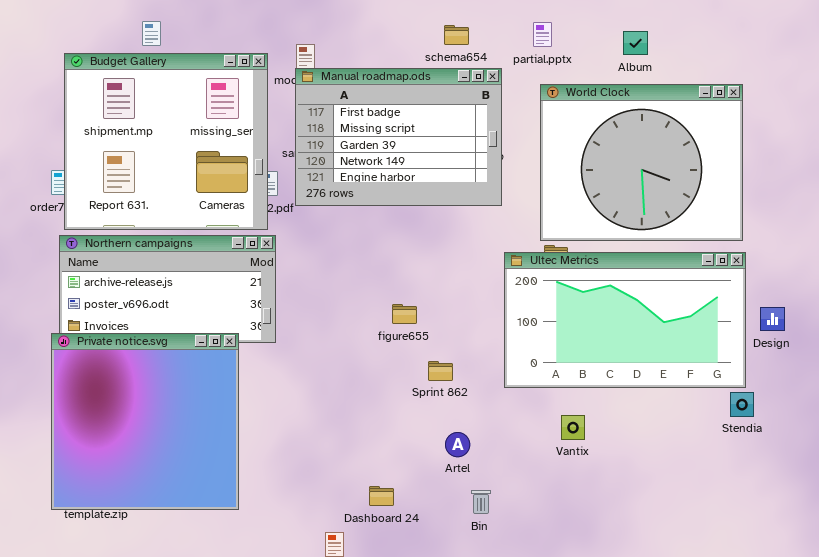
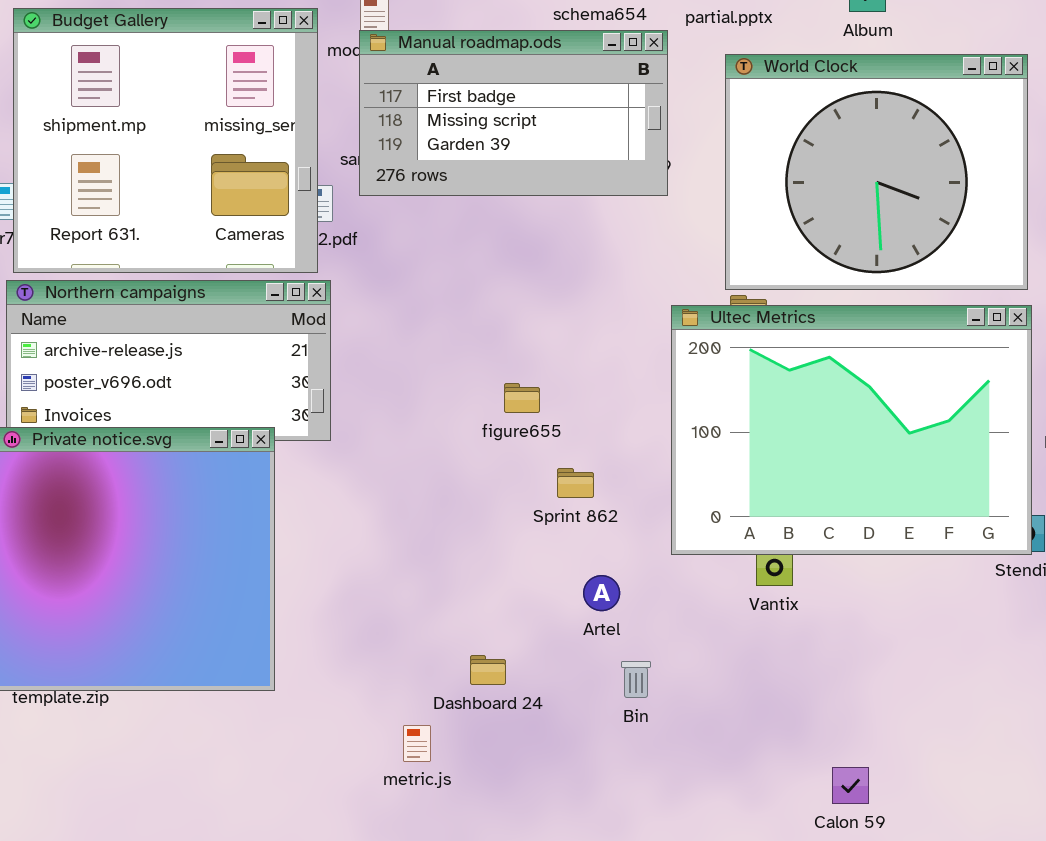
Manual roadmap.ods: [295,68,502,206] -> [359,30,668,196], resized
Ultec Metrics: [504,252,746,388] -> [671,305,1032,555], resized

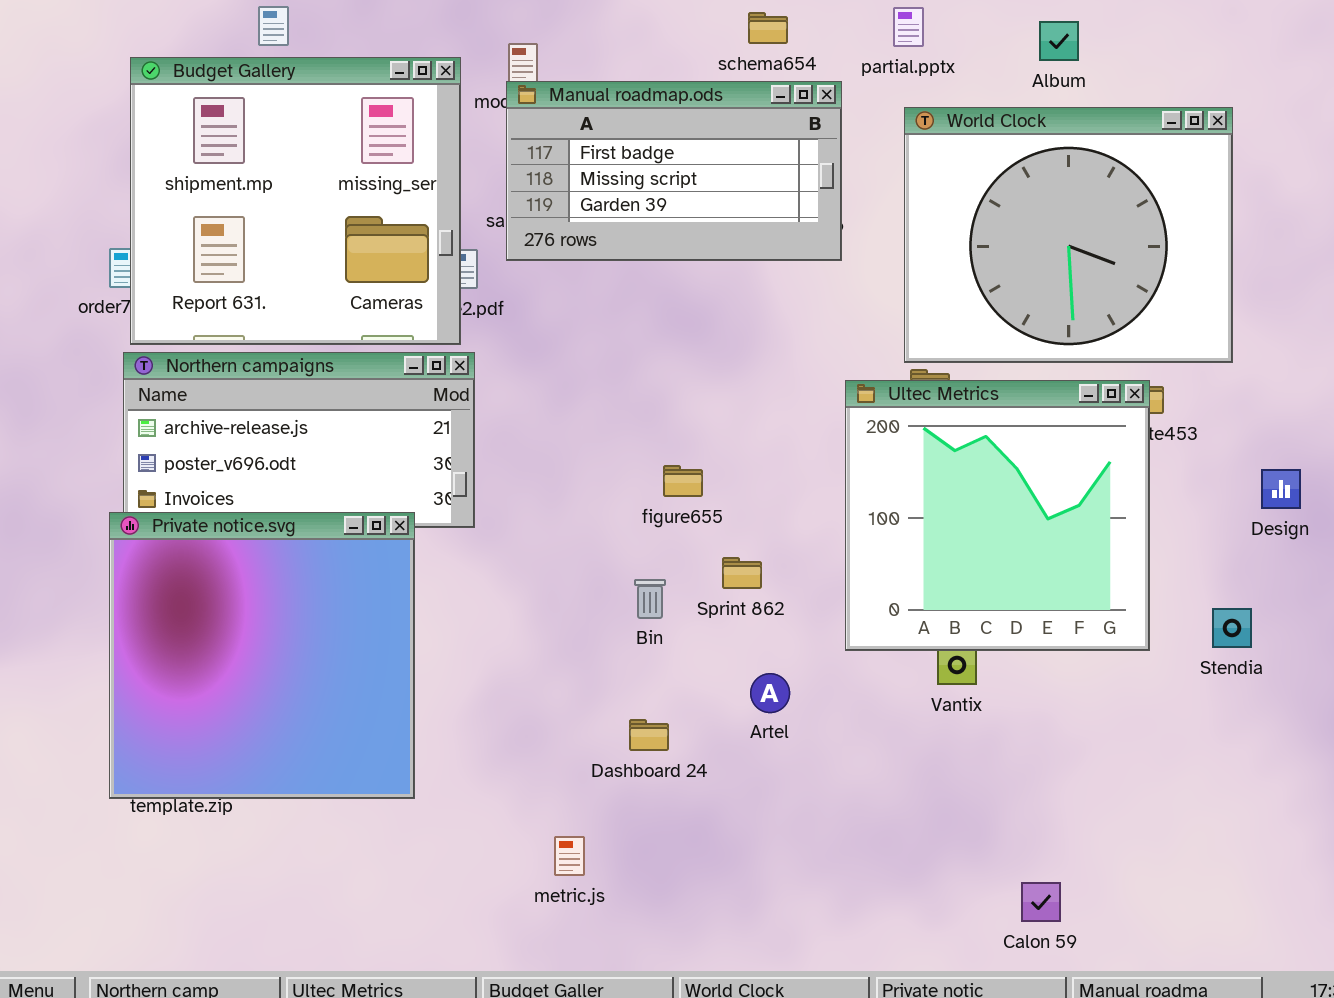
Ultec Metrics: [671,305,1032,555] -> [845,380,1150,651], resized
Dashboard 24: [470,655,506,685] -> [629,719,669,751], moved
Bin: [621,661,651,698] -> [634,579,666,619], moved

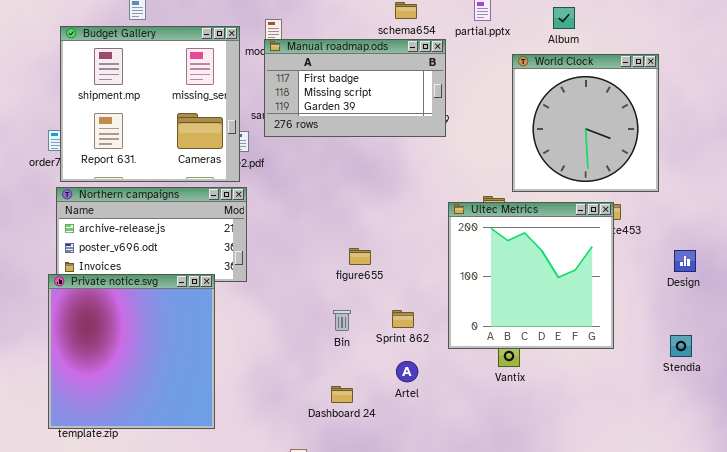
World Clock: [904,107,1233,363] -> [512,54,659,192], resized
Sprint 862: [722,557,762,589] -> [392,310,414,328], moved
Stendia: [1212,608,1252,648] -> [670,335,692,357], moved

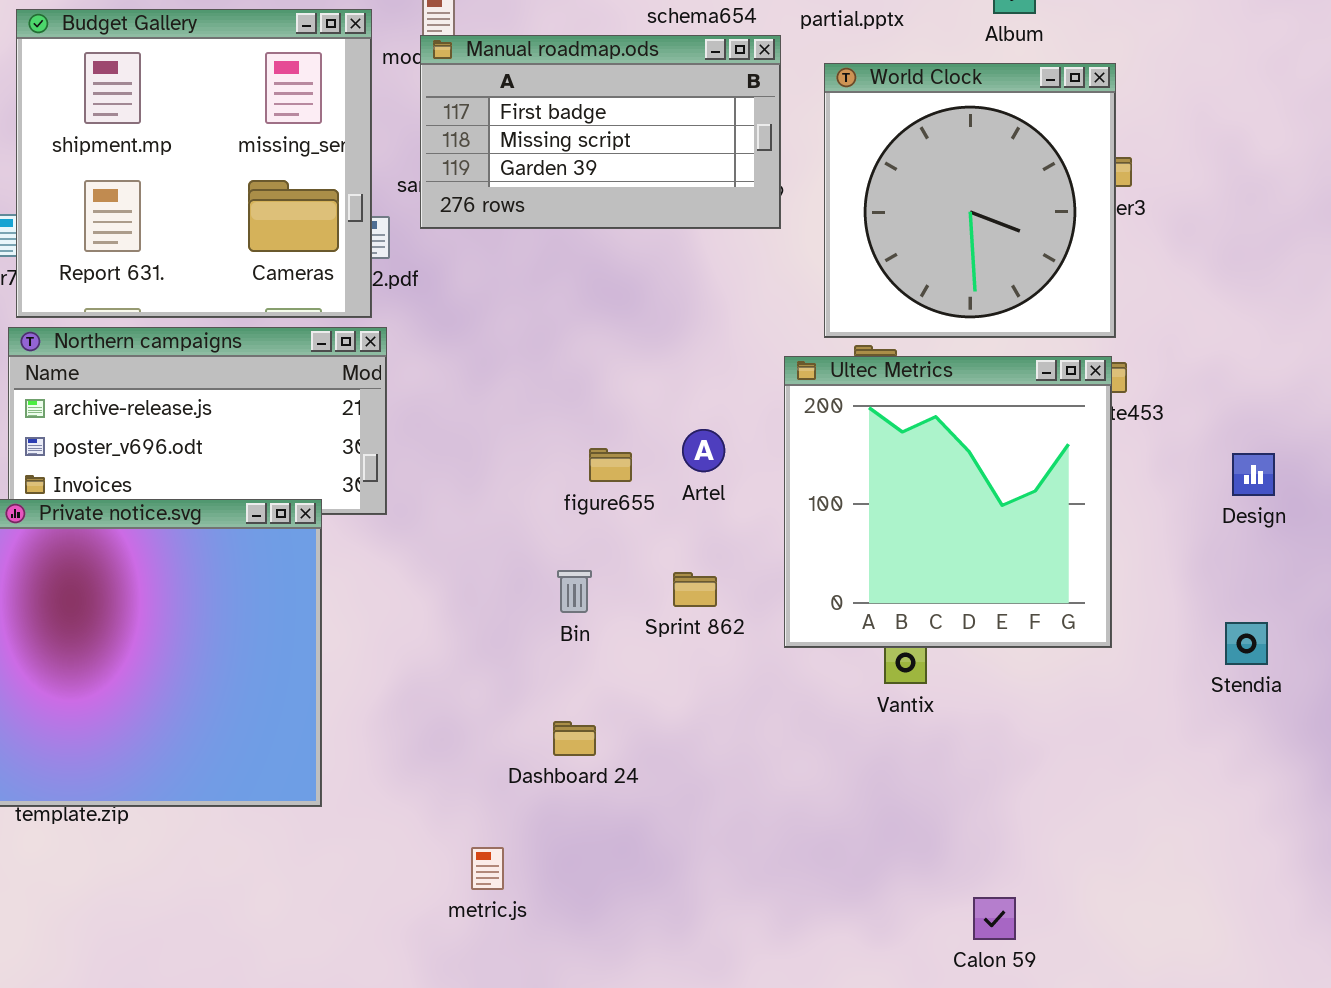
World Clock: [512,54,659,192] -> [824,63,1116,338], moved
Artel: [396,361,418,382] -> [682,429,725,472], moved

